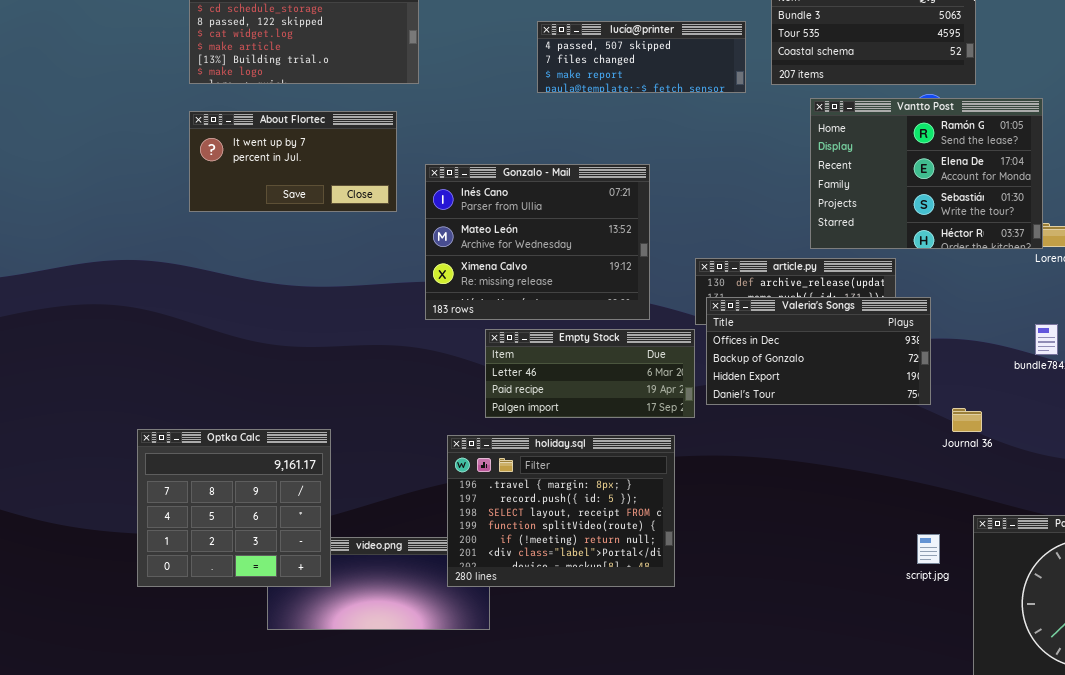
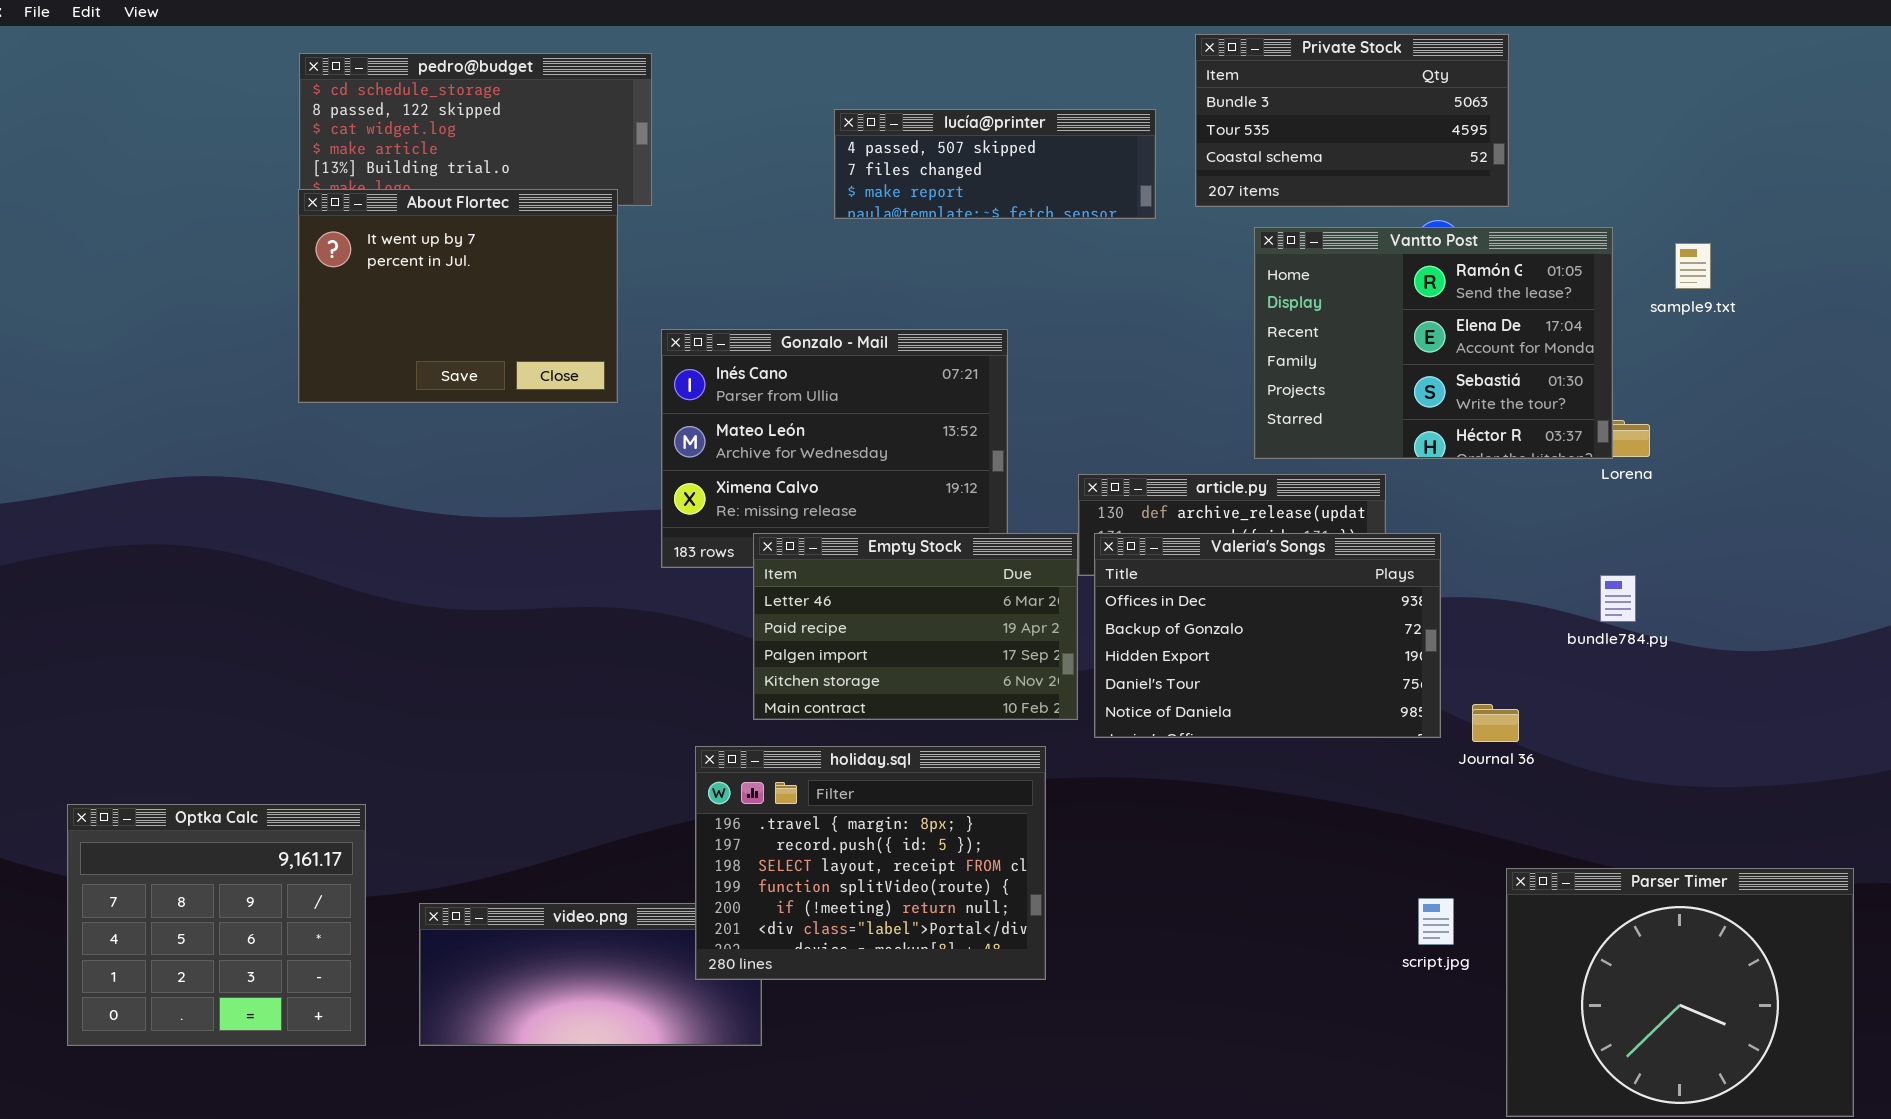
About Flortec: [189,111,397,212] -> [298,189,618,403], resized
Valeria's Songs: [706,297,931,405] -> [1094,533,1441,738], resized
Empty Stock: [485,329,695,418] -> [753,533,1078,720], resized
Optka Calc: [137,429,331,587] -> [67,804,366,1046], moved

